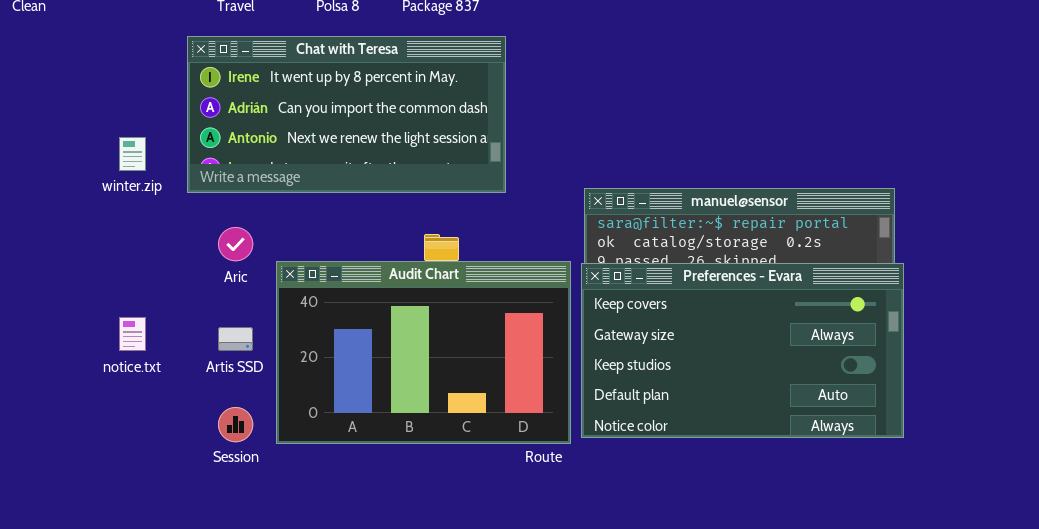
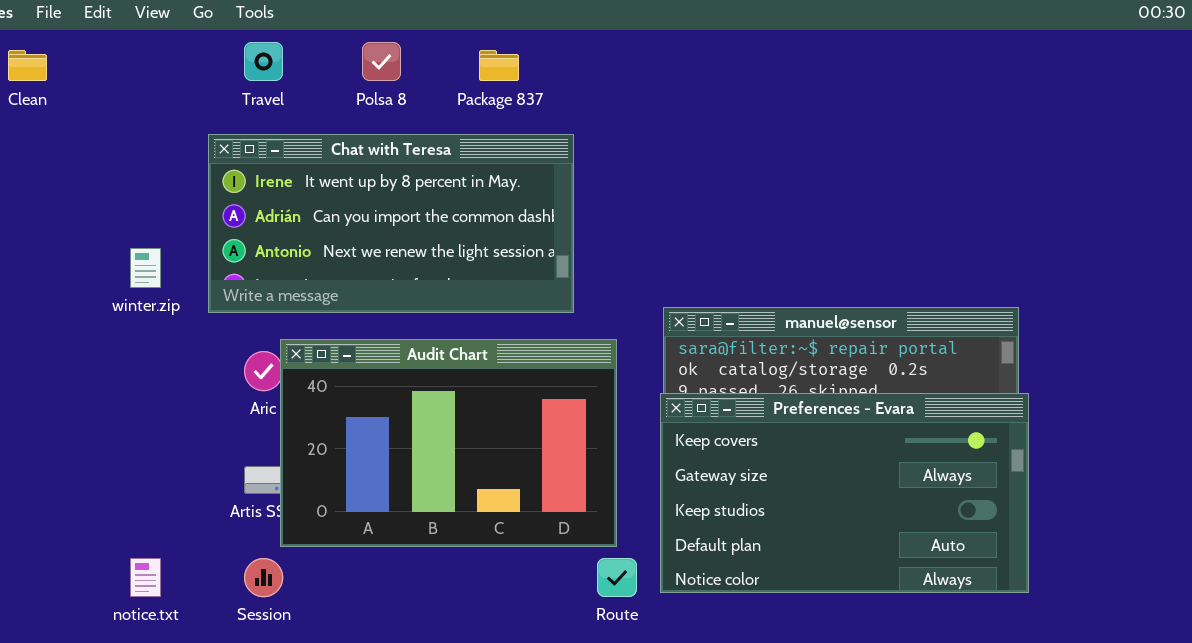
Audit Chart: [276,261,571,444] -> [280,339,617,547], moved
notice.txt: [119,317,146,351] -> [130,558,161,597], moved

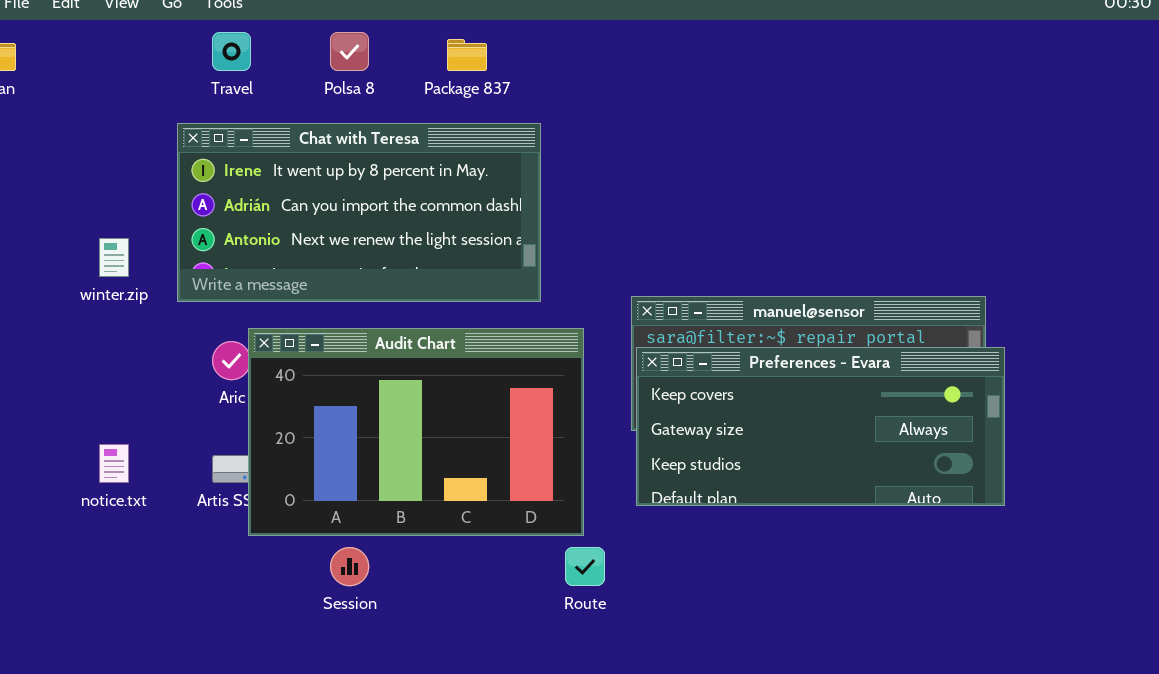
Preferences - Evara: [660,393,1029,593] -> [636,347,1005,506], moved, resized
notice.txt: [130,558,161,597] -> [99,444,129,483], moved
Session: [244,558,283,597] -> [330,547,369,586], moved

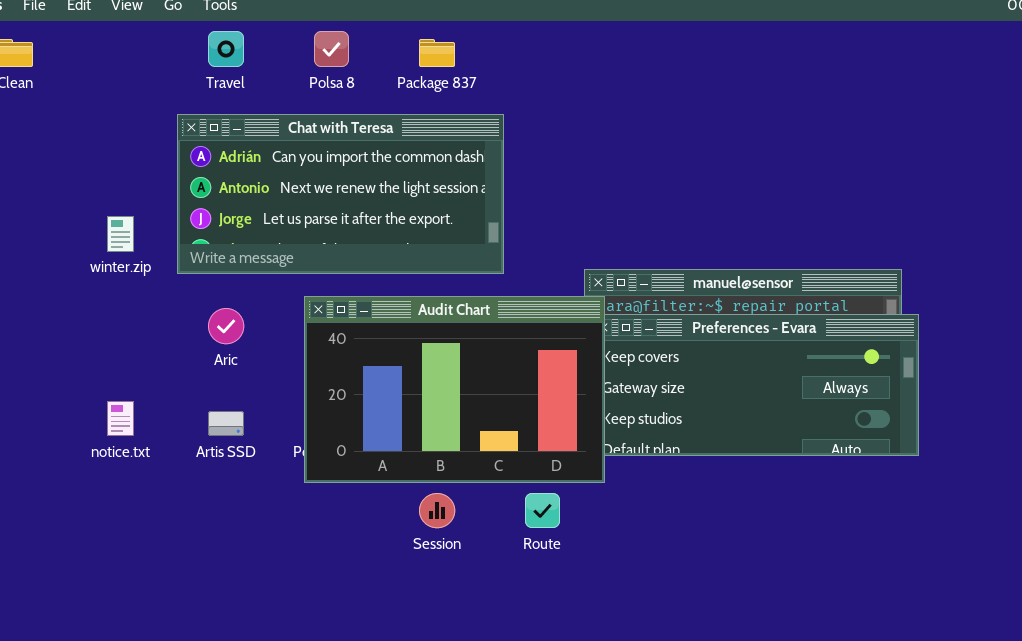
Chat with Teresa: [177,123,541,302] -> [177,114,504,274], scrolled down 1 row
Audit Chart: [248,328,584,536] -> [304,296,605,483], moved
Session: [330,547,369,586] -> [419,493,455,528], moved

